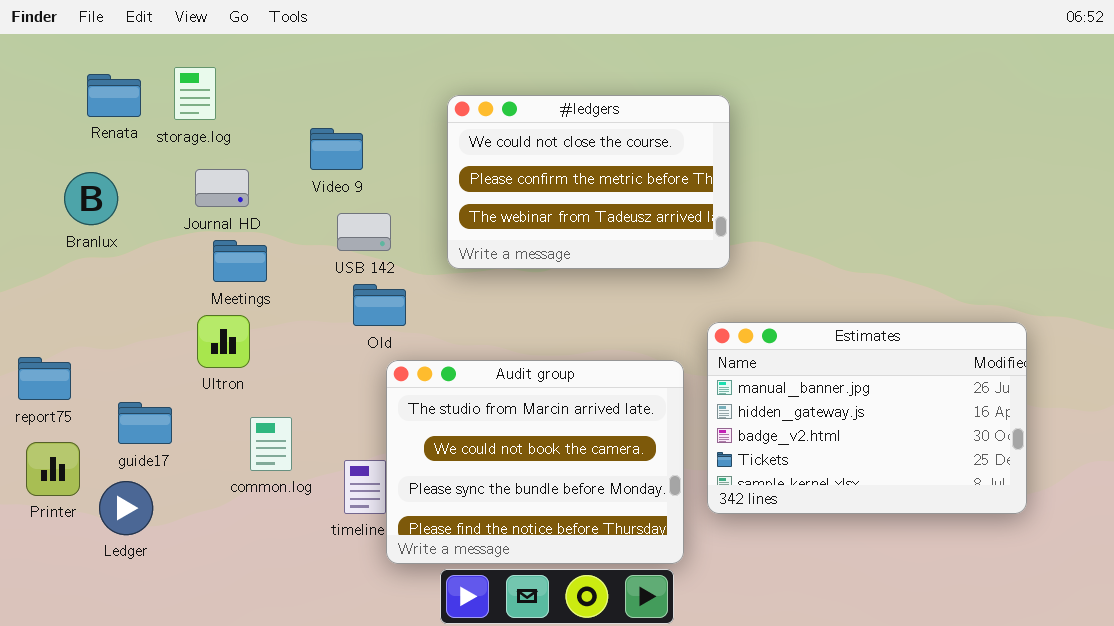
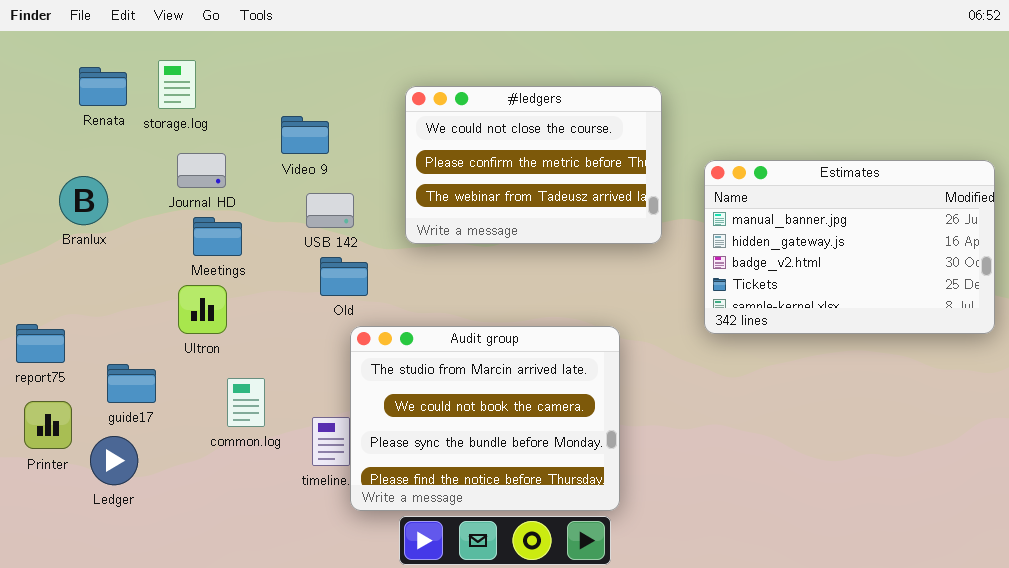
Branlux: [64,172,118,225] -> [59,176,108,225], moved
Estimates: [707,322,1027,514] -> [704,160,995,334], moved

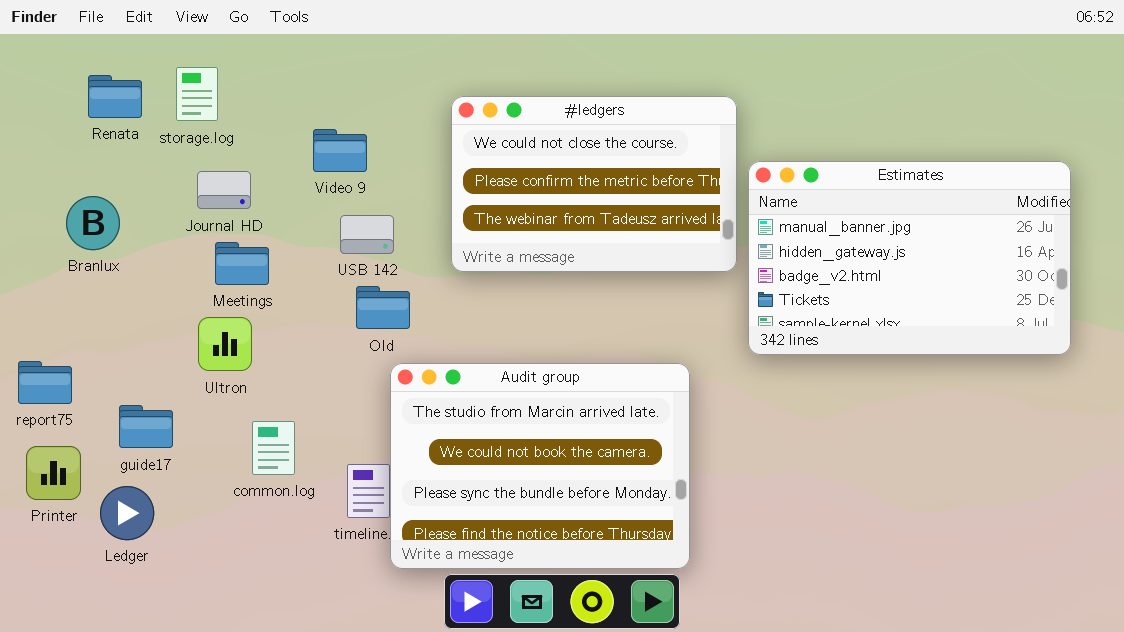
Estimates: [704,160,995,334] -> [748,161,1071,355], moved

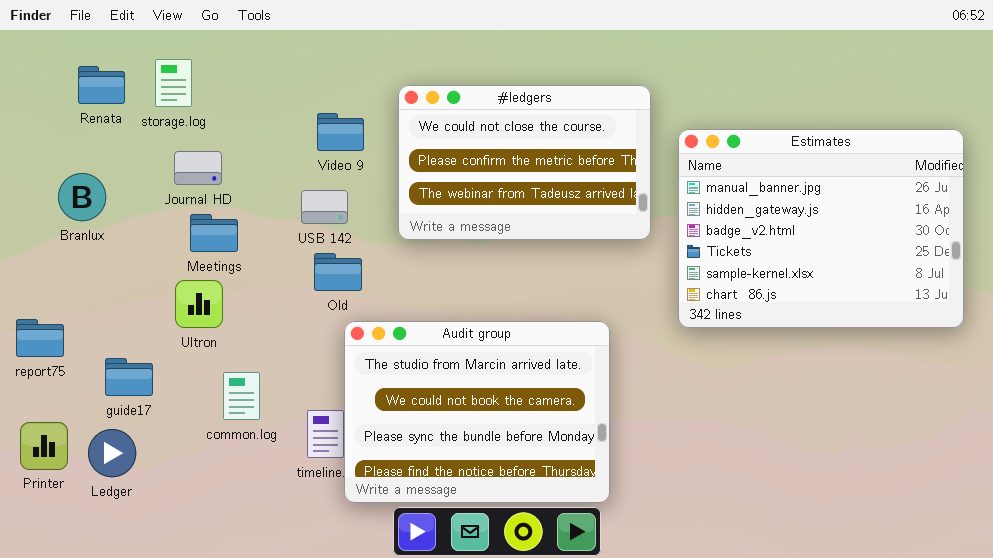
Video 9: [313,129,367,172] -> [317,113,364,151], moved
Estimates: [748,161,1071,355] -> [678,129,964,328], moved, resized
Printer: [26,446,81,500] -> [20,422,68,470], moved

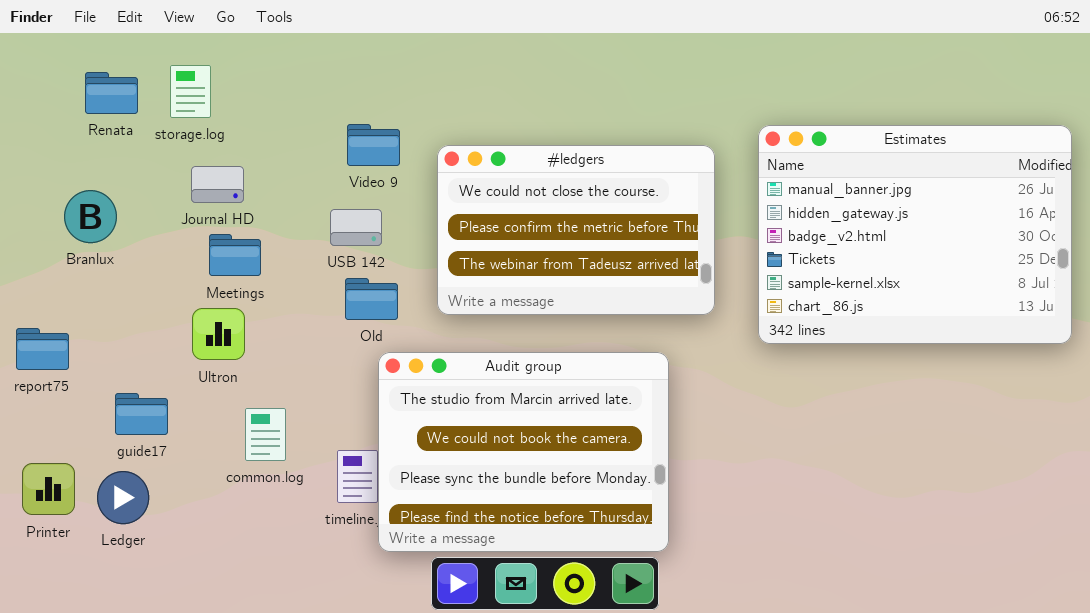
#ledgers: [398,85,651,240] -> [437,145,715,315], moved
Estimates: [678,129,964,328] -> [758,125,1072,344], moved
report75: [16,319,64,357] -> [16,328,69,370], moved

